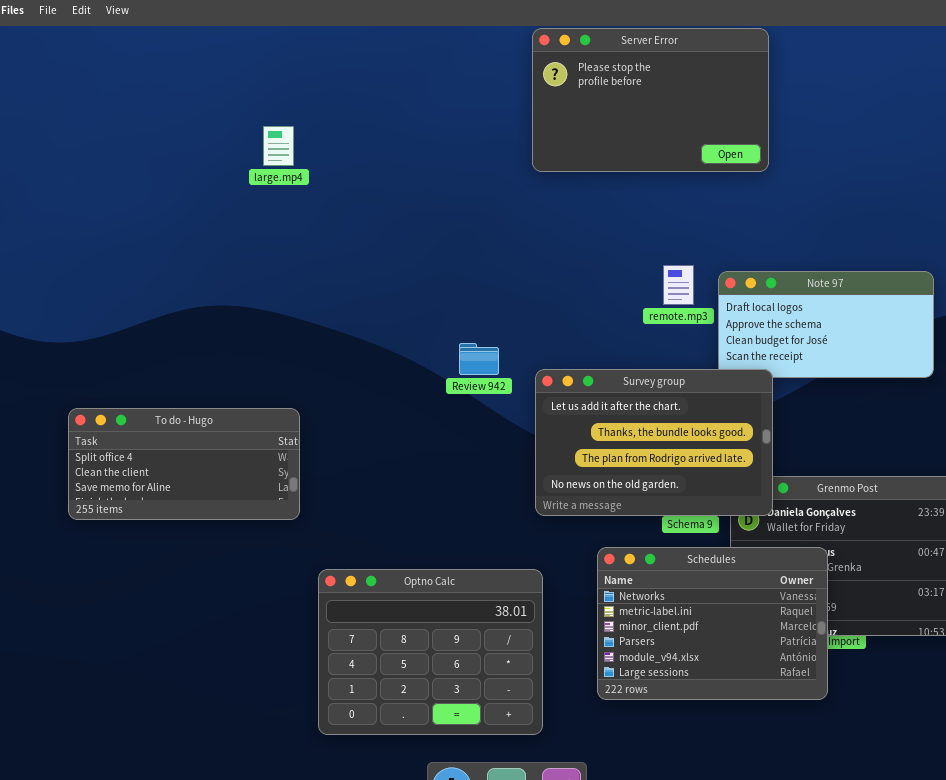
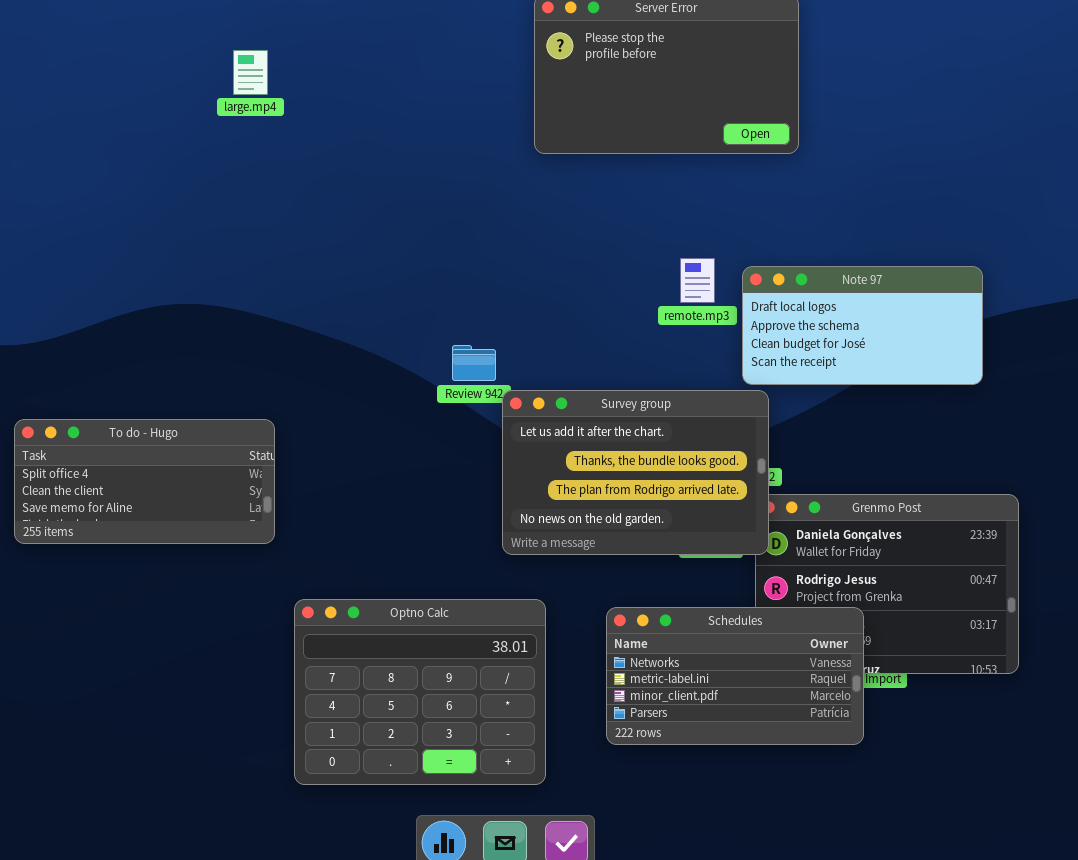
large.mp4: [263,126,294,166] -> [233,50,268,95], moved
Survey group: [535,369,773,516] -> [502,390,769,555], moved
Schedules: [597,547,828,700] -> [606,607,864,745], resized

